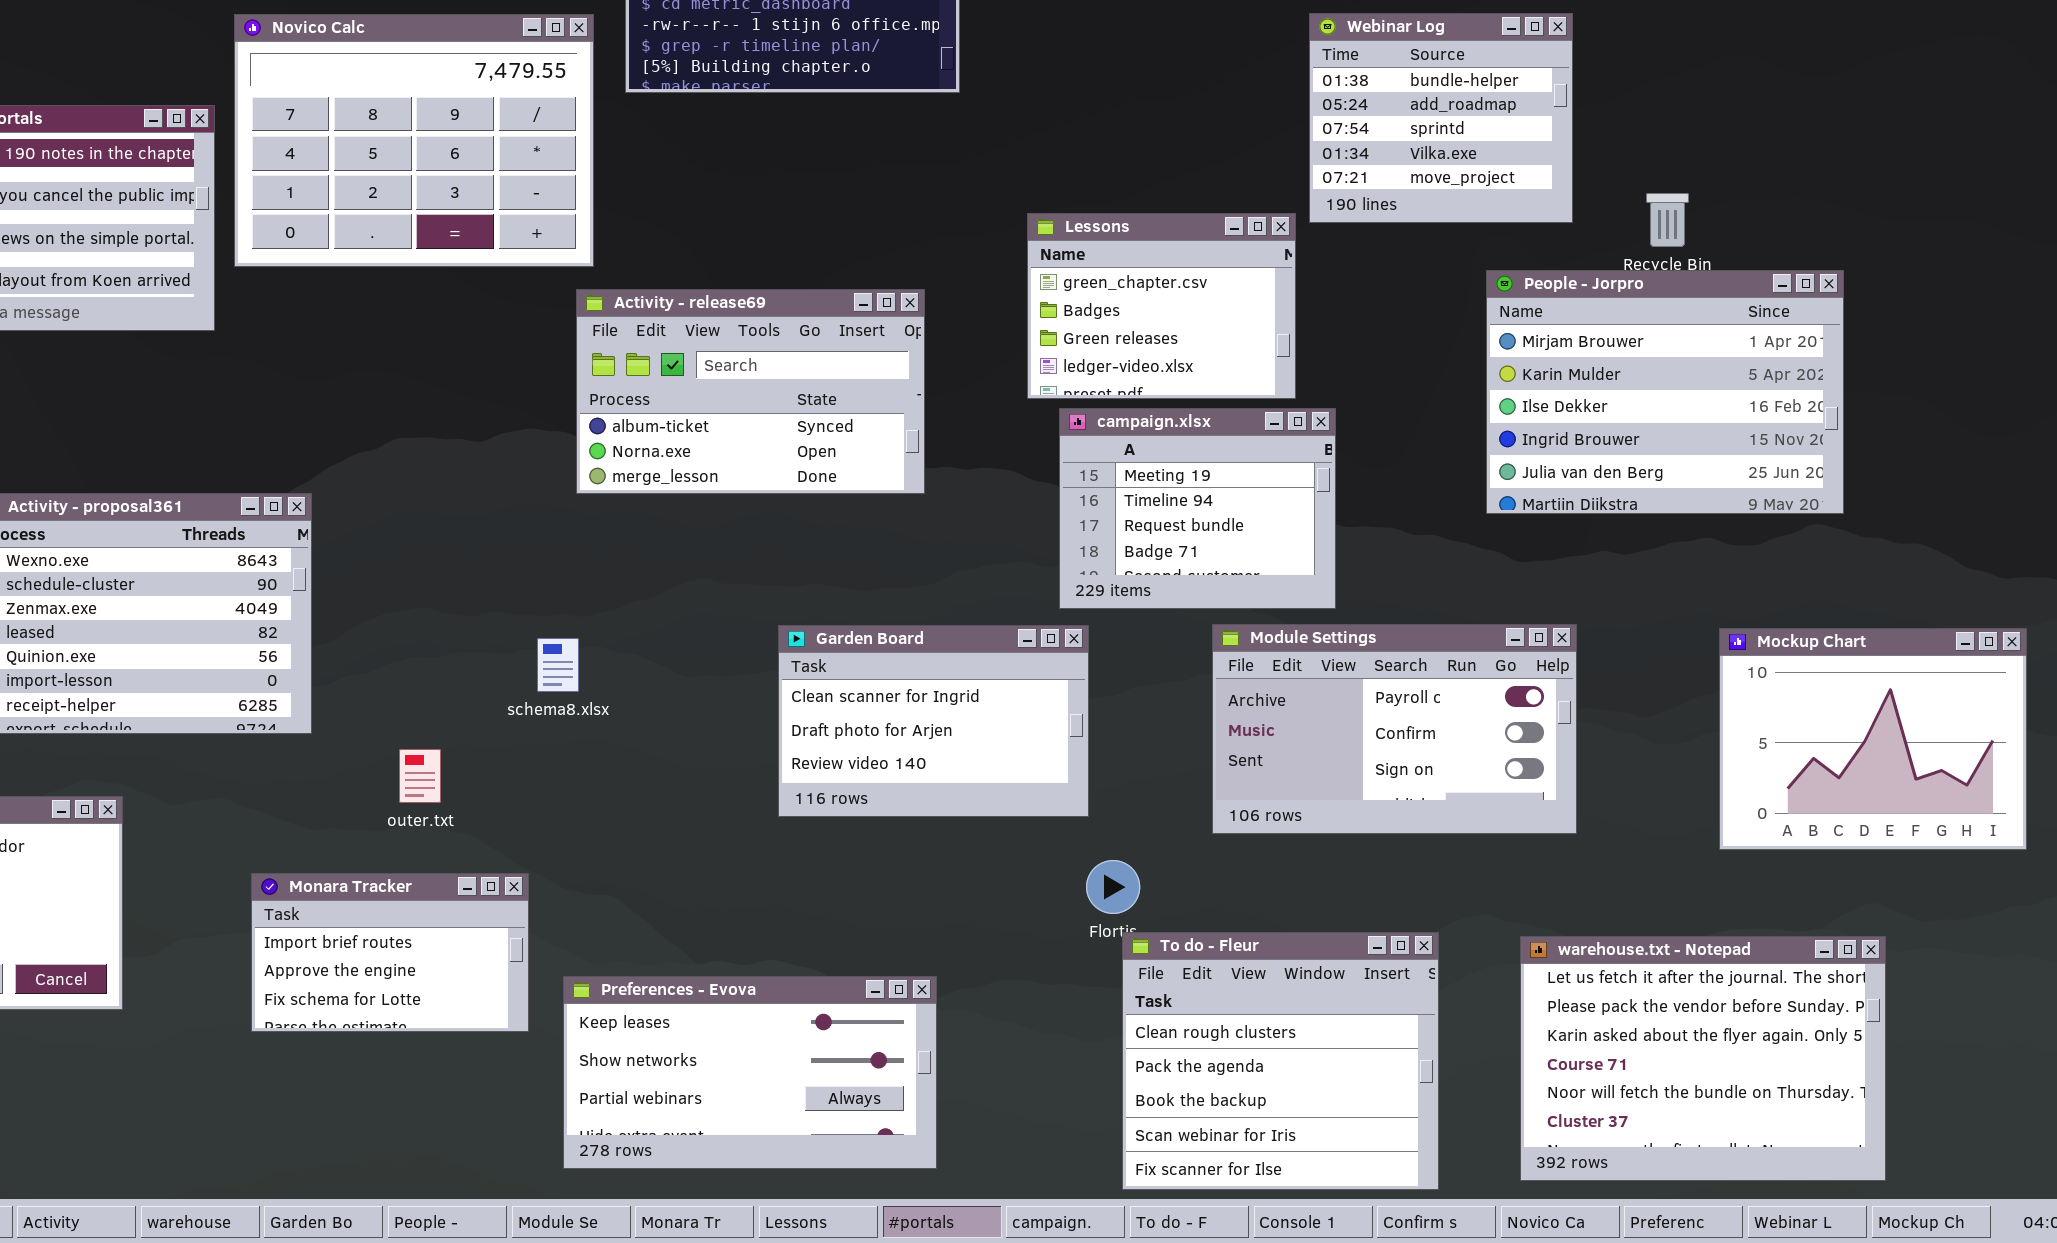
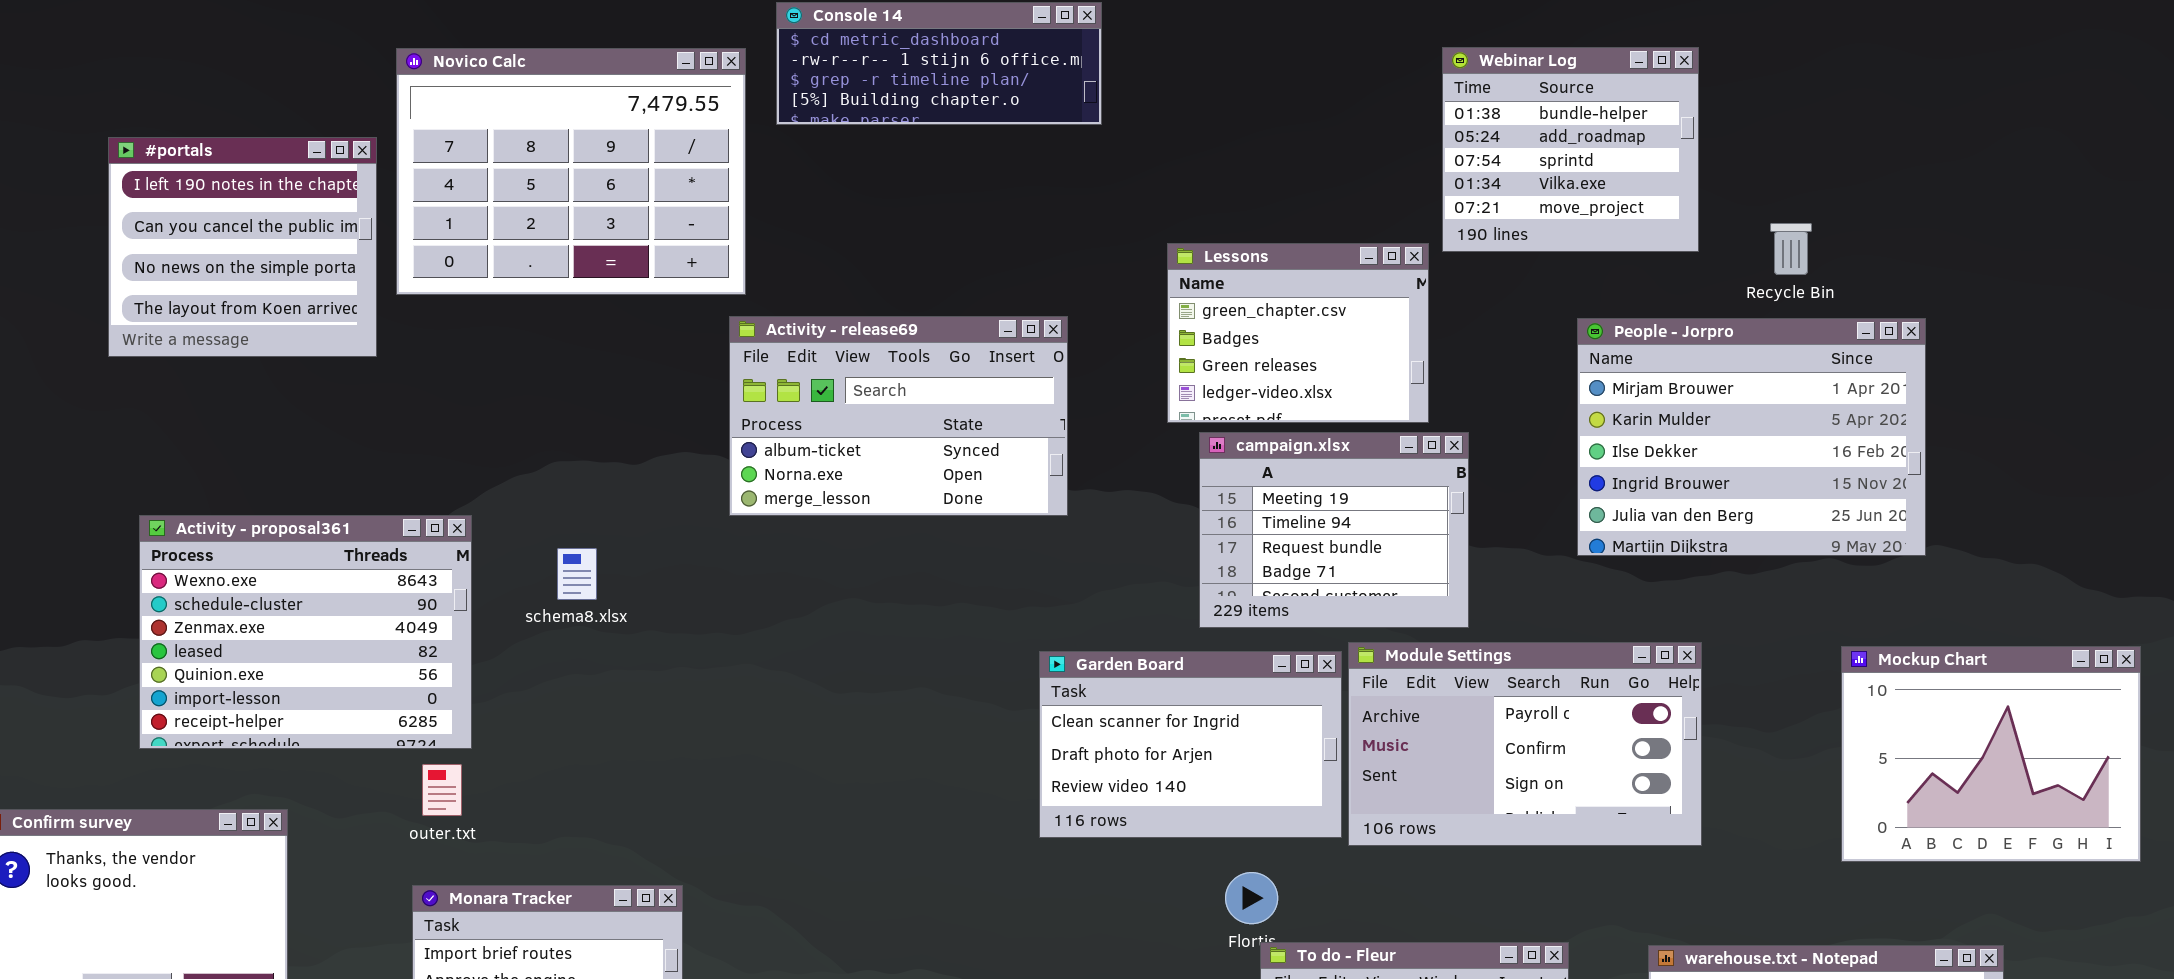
People - Jorpro: [1486,270,1844,514] -> [1577,318,1926,556], moved
Garden Board: [778,625,1089,817] -> [1039,651,1342,838], moved
schema8.xlsx: [537,638,579,692] -> [557,548,597,600], moved
outer.txt: [399,749,441,803] -> [422,764,462,816], moved

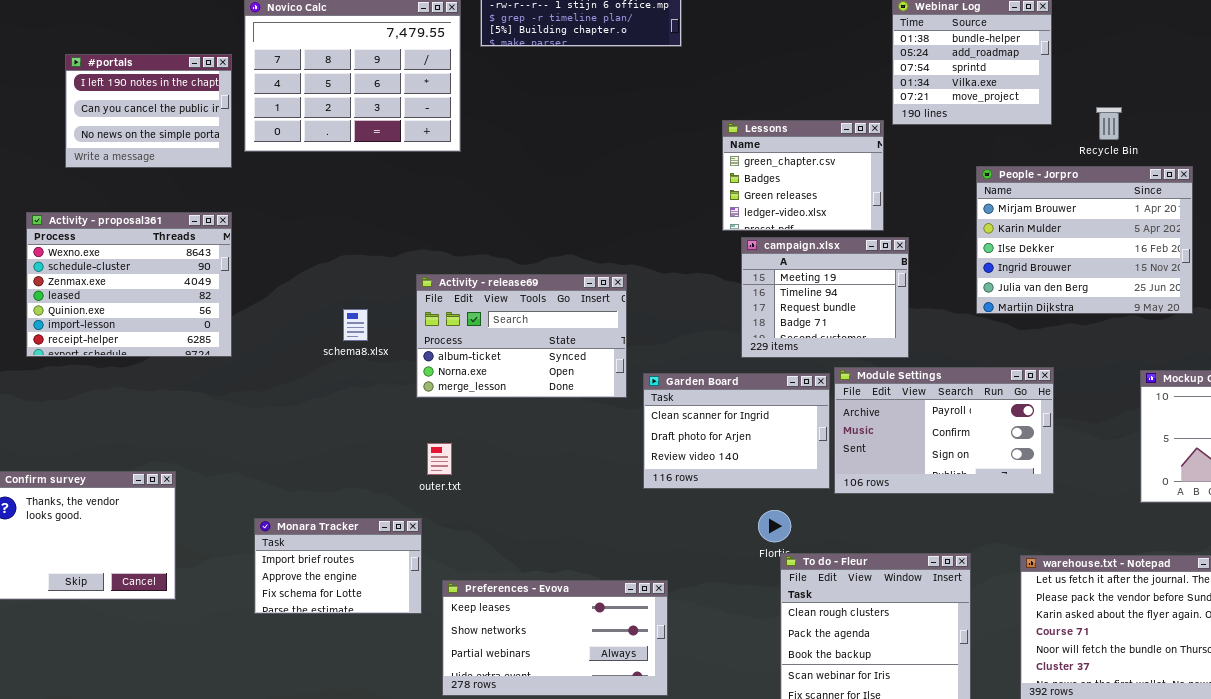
#portals: [108,137,377,357] -> [65,54,232,168], resized
Activity - release69: [729,316,1068,516] -> [416,274,627,398], moved
Activity - proposal361: [139,515,472,749] -> [26,212,232,357], moved
outer.txt: [422,764,462,816] -> [427,443,452,475], moved

